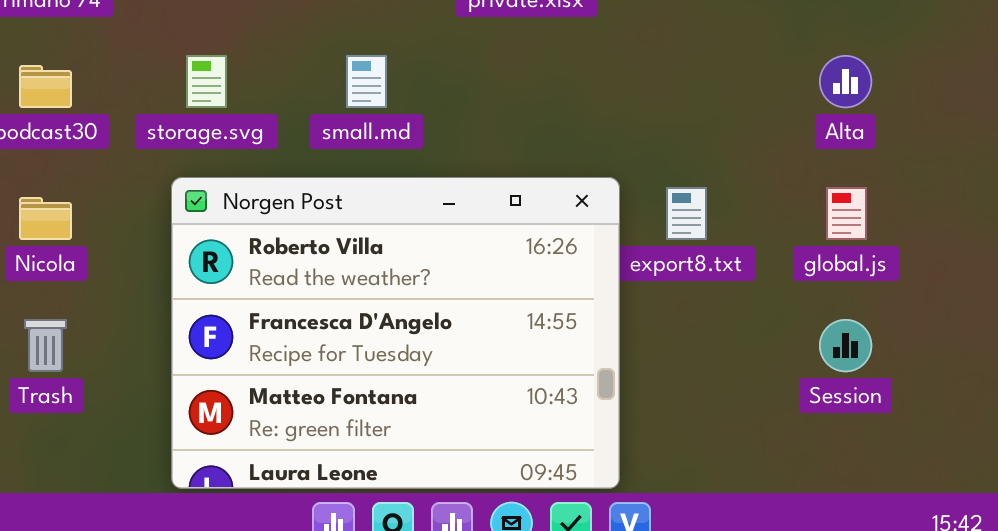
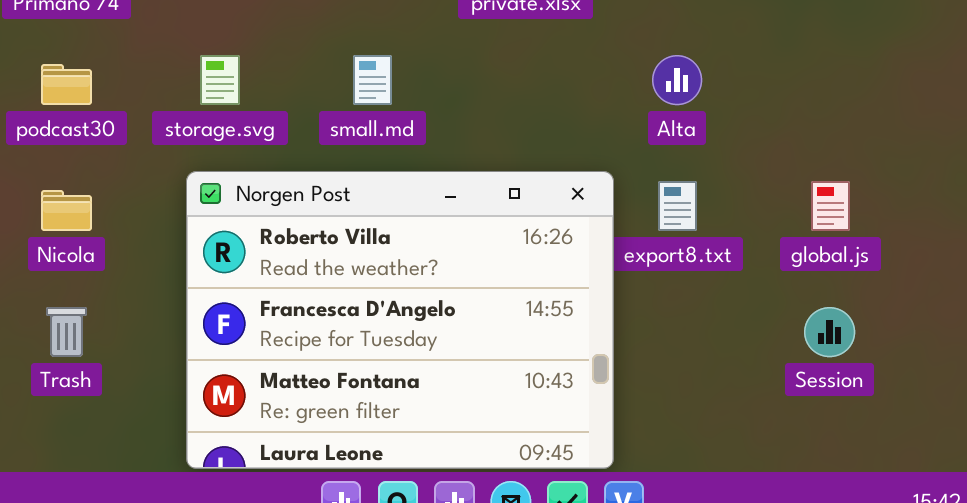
Alta: [819,55,872,108] -> [652,55,702,105], moved

